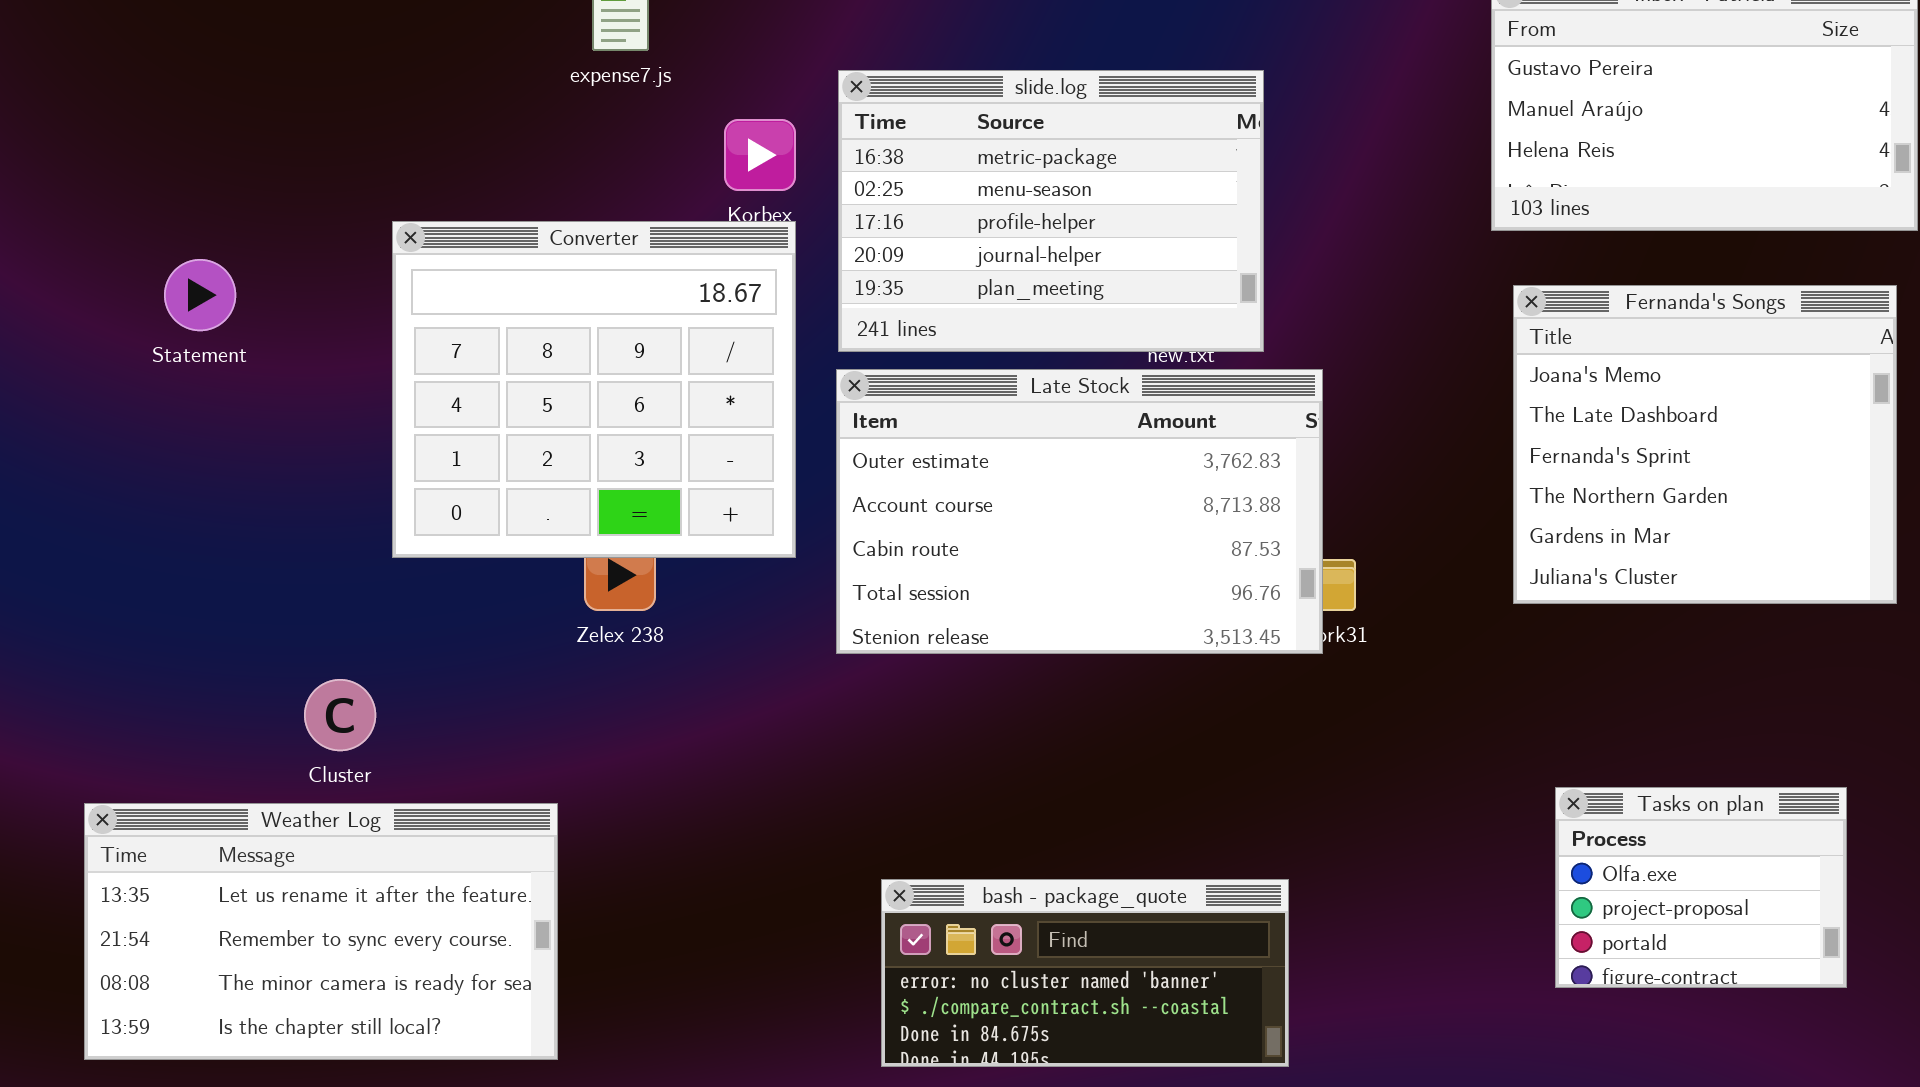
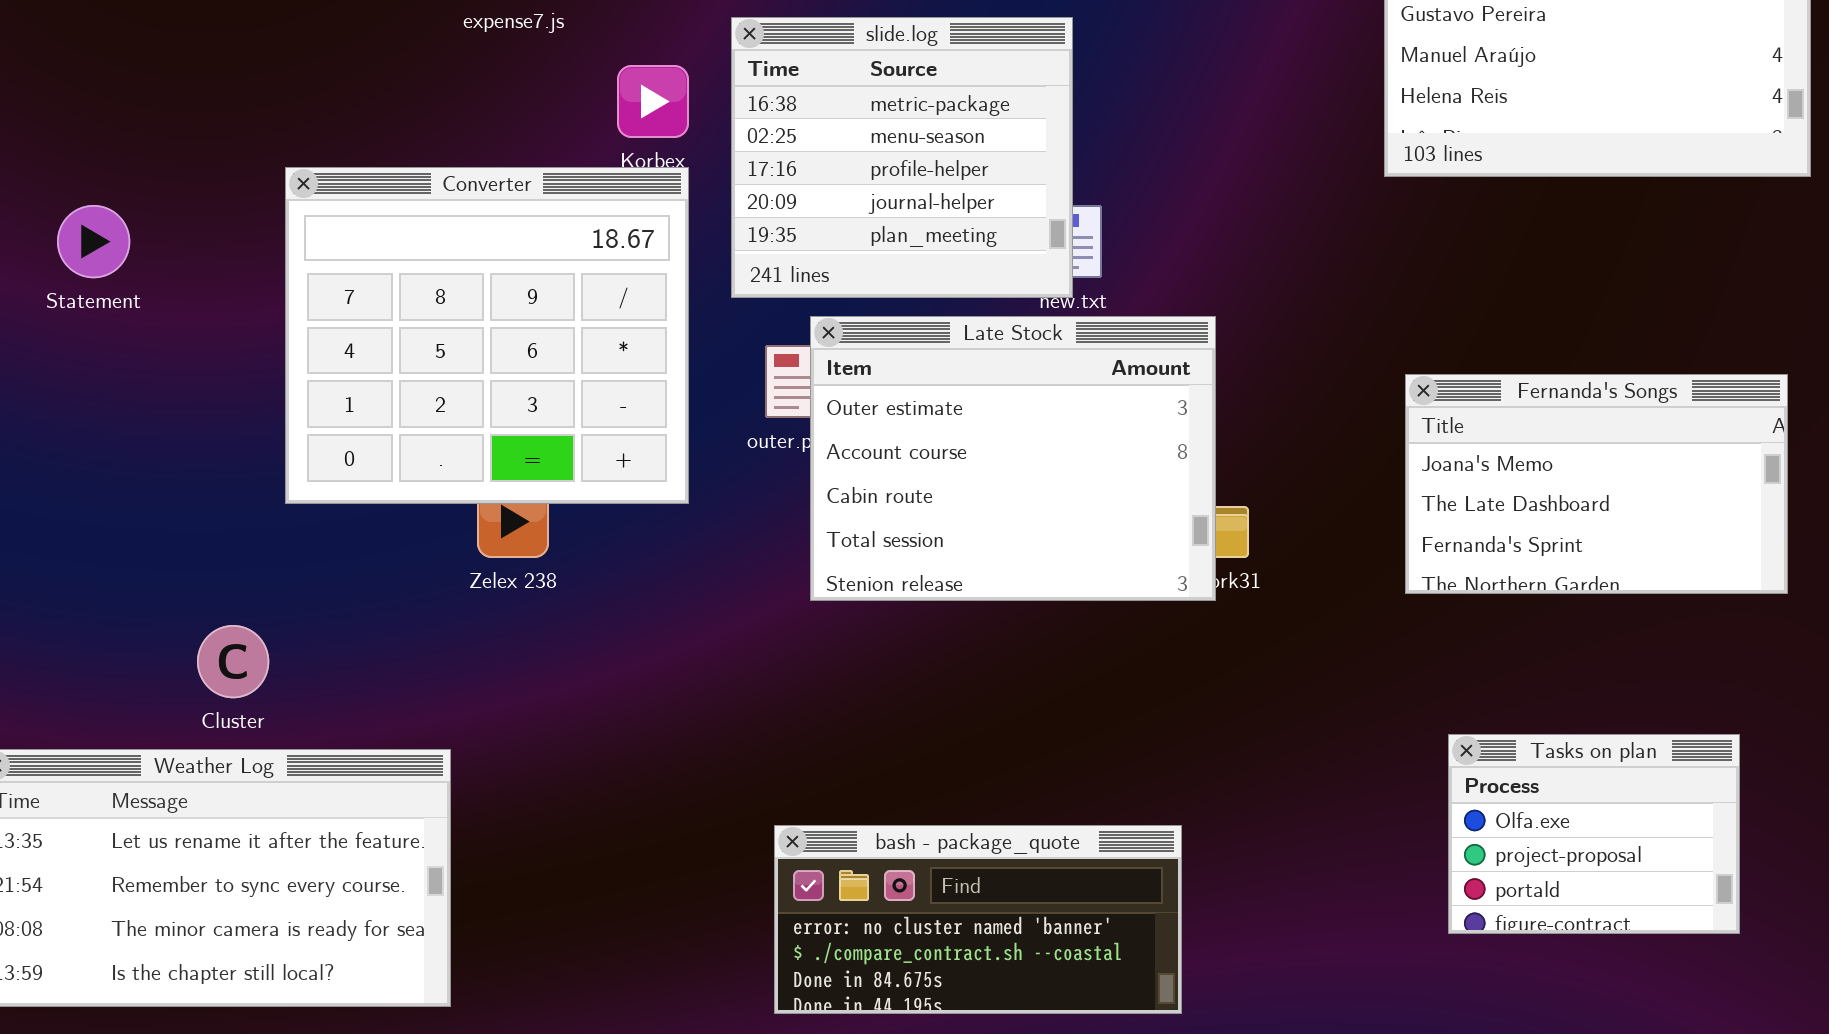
slide.log: [838,70,1264,352] -> [731,17,1073,298], resized
Fernanda's Songs: [1513,285,1897,604] -> [1405,374,1788,594], moved, resized
Late Stock: [836,369,1323,654] -> [810,316,1216,601], resized

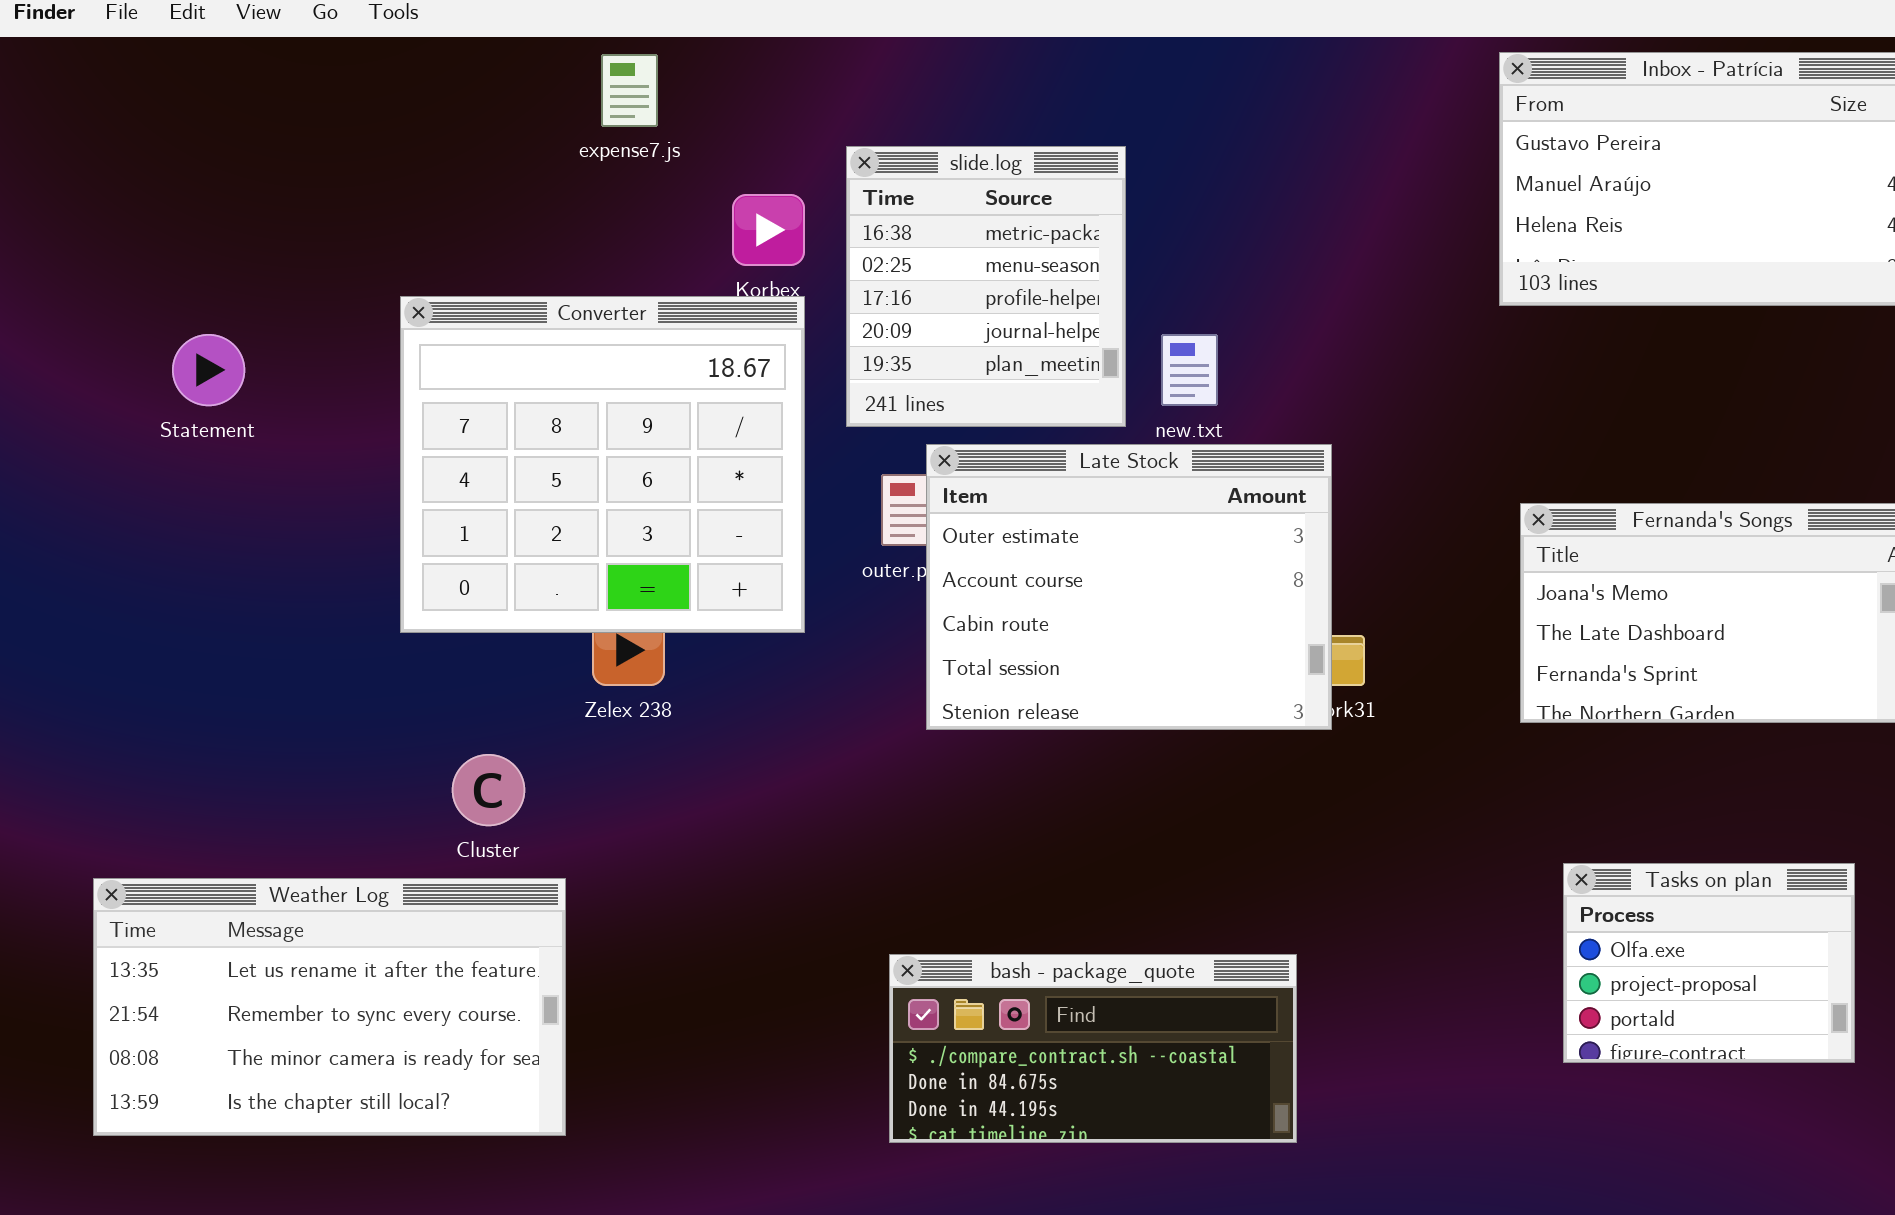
slide.log: [731,17,1073,298] -> [846,146,1126,427], resized
Cluster: [197,625,269,698] -> [452,754,525,826], moved
bash - package_quote: [774,825,1182,1014] -> [889,954,1297,1143], scrolled down 1 row

